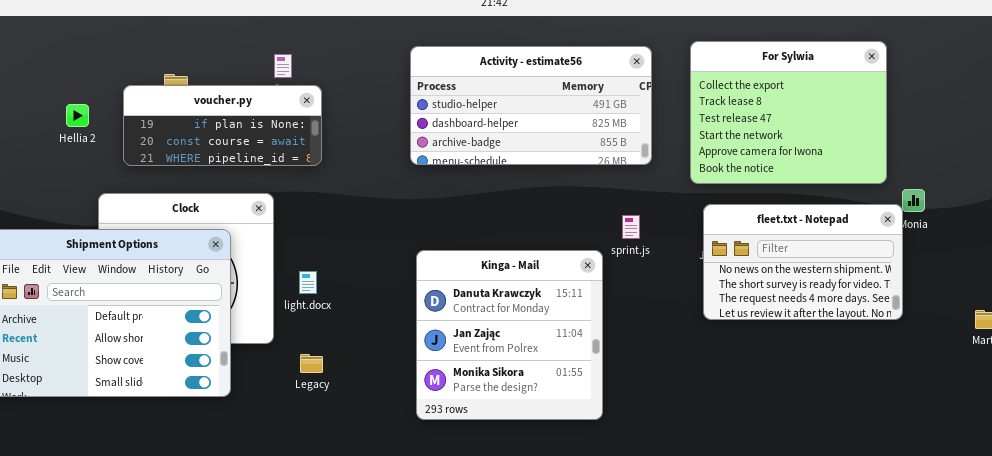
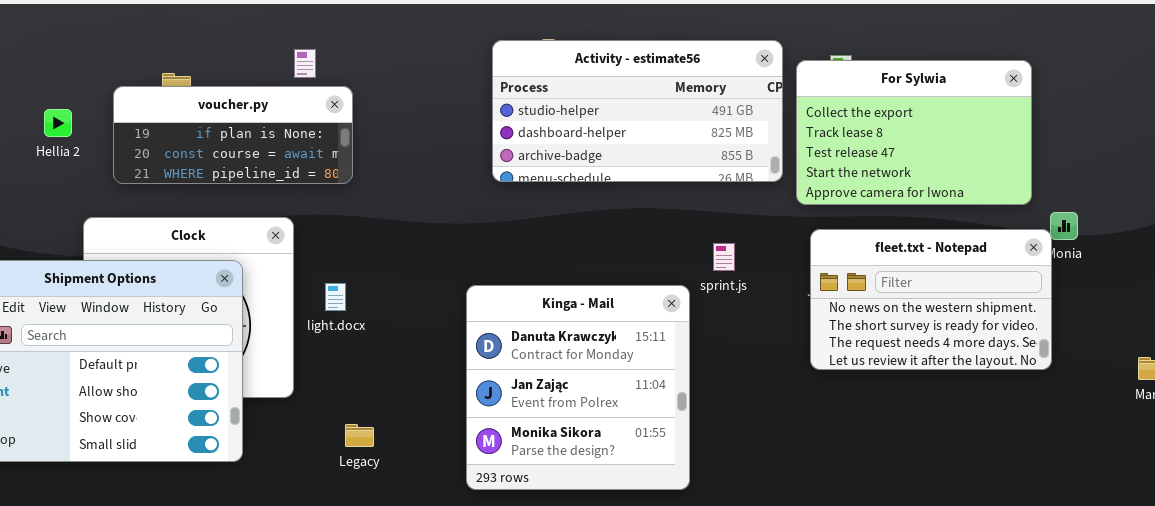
For Sylwia: [690,41,887,184] -> [796,60,1032,205], resized
Activity - estimate56: [410,46,652,165] -> [492,40,783,182], moved
light.docx: [299,271,317,294] -> [325,283,346,311], moved
Legacy: [300,354,323,373] -> [345,424,374,447], moved

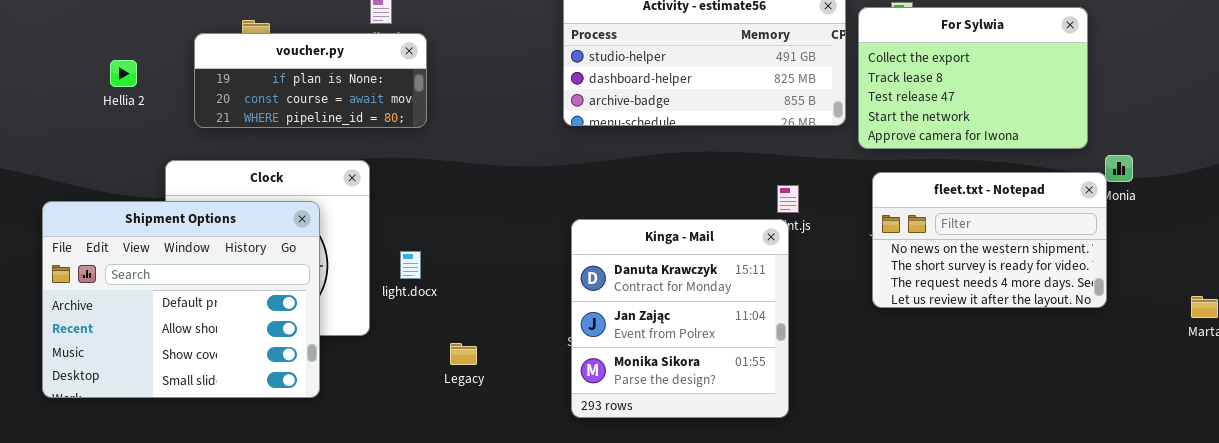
Hellia 2: [44,109,72,137] -> [110,60,137,87], moved
light.docx: [325,283,346,311] -> [400,251,421,279], moved
Kinga - Mail: [466,285,690,490] -> [571,219,789,418], moved
Legacy: [345,424,374,447] -> [450,343,477,365], moved

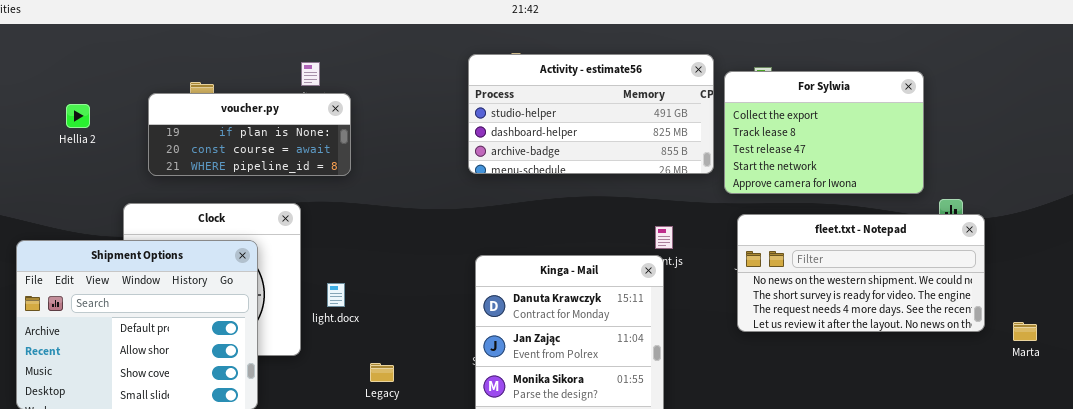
Hellia 2: [110,60,137,87] -> [66,104,90,128], moved
fleet.txt - Notepad: [872,172,1107,308] -> [737,214,985,332], resized

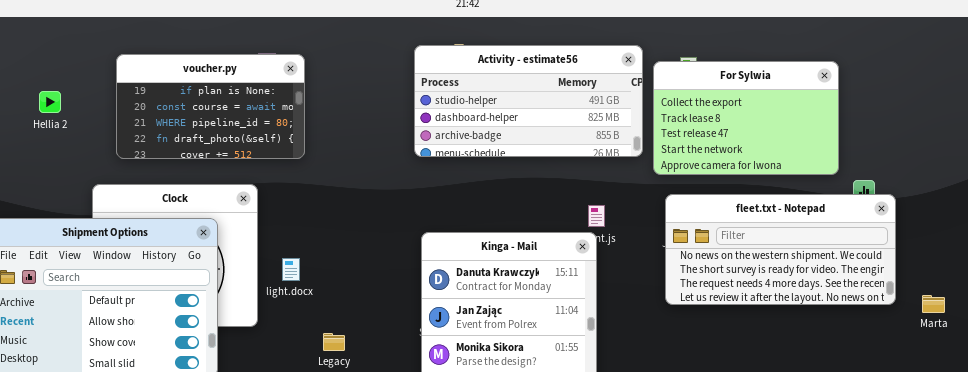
voucher.py: [148,93,351,176] -> [116,54,305,159], resized

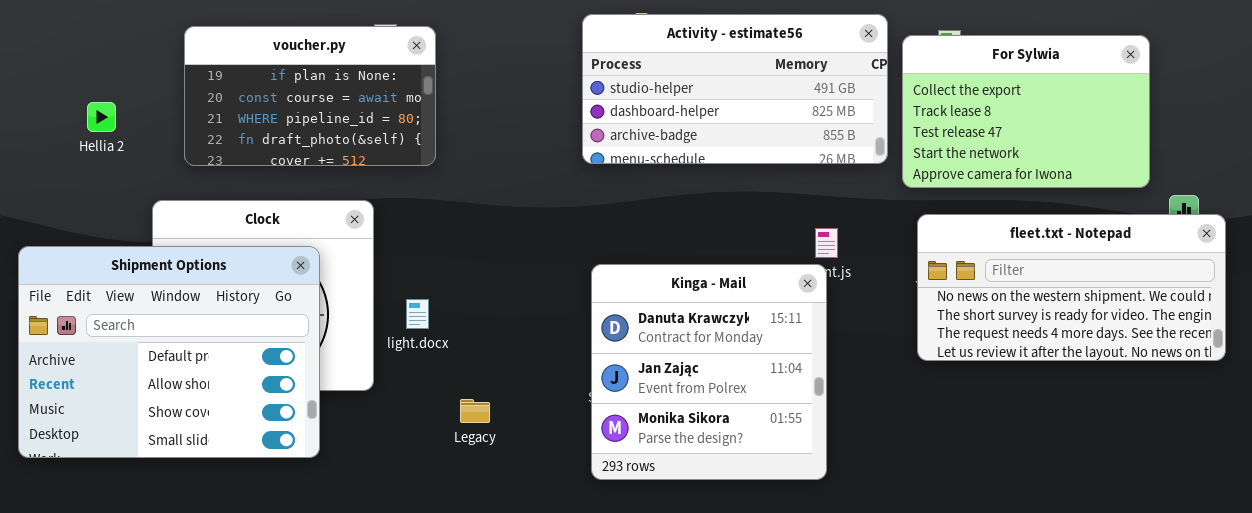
Hellia 2: [39,91,61,113] -> [87,102,116,132], moved

